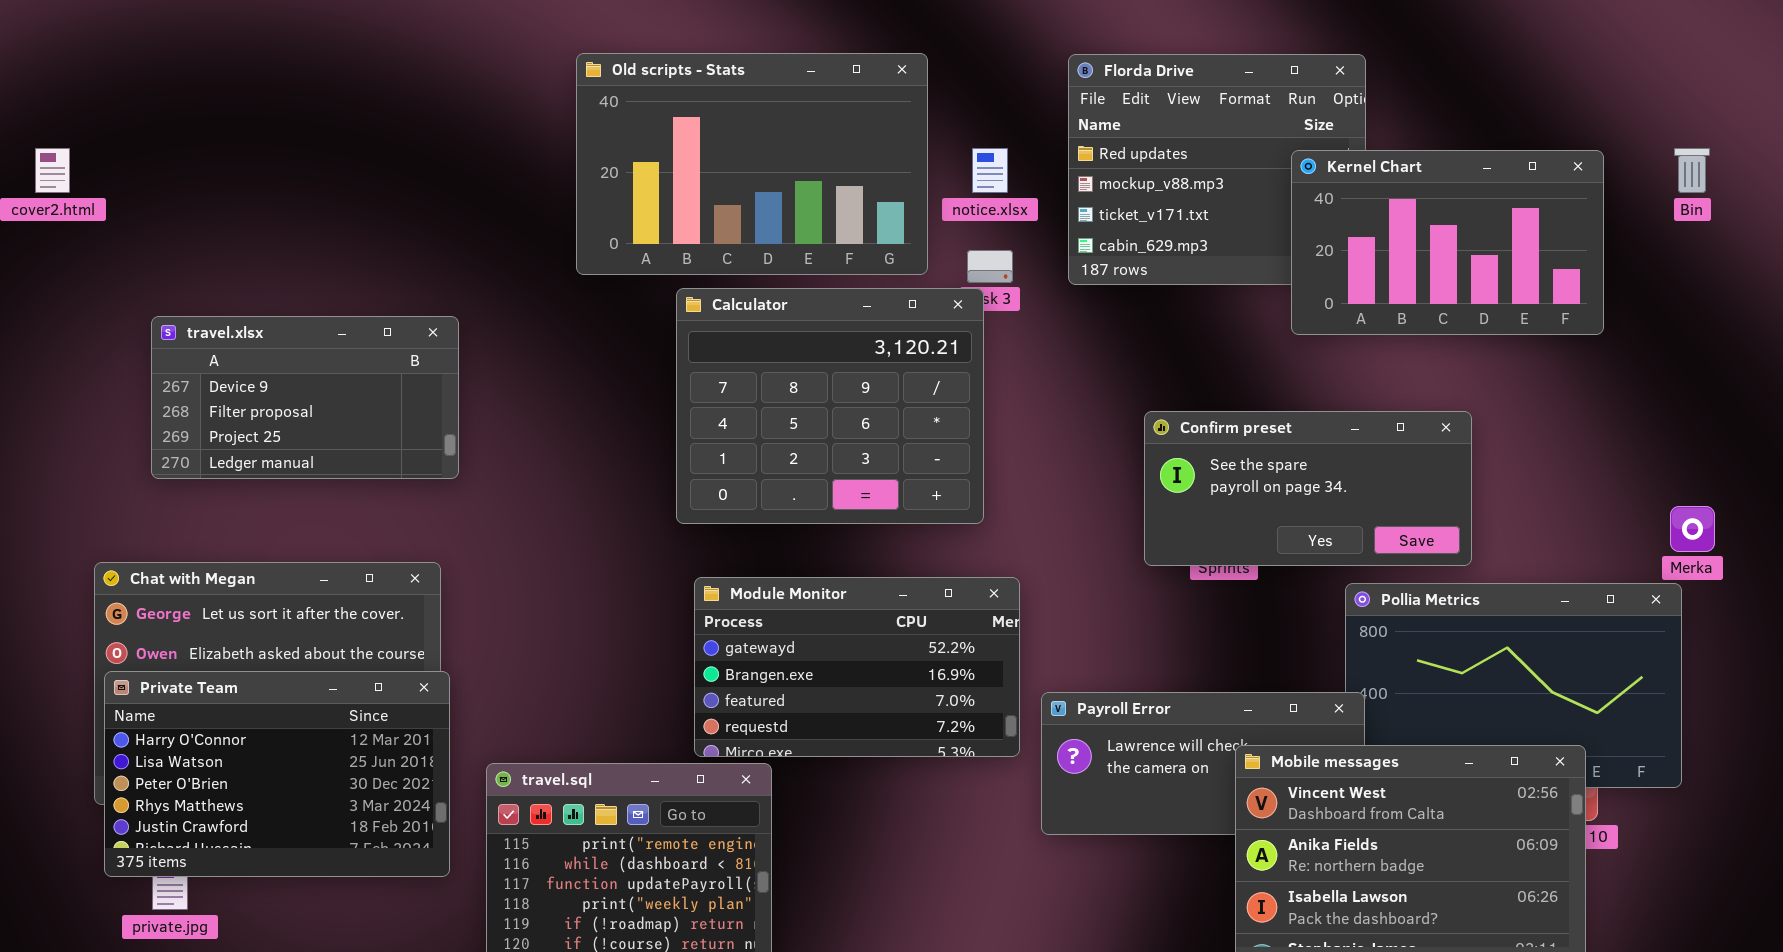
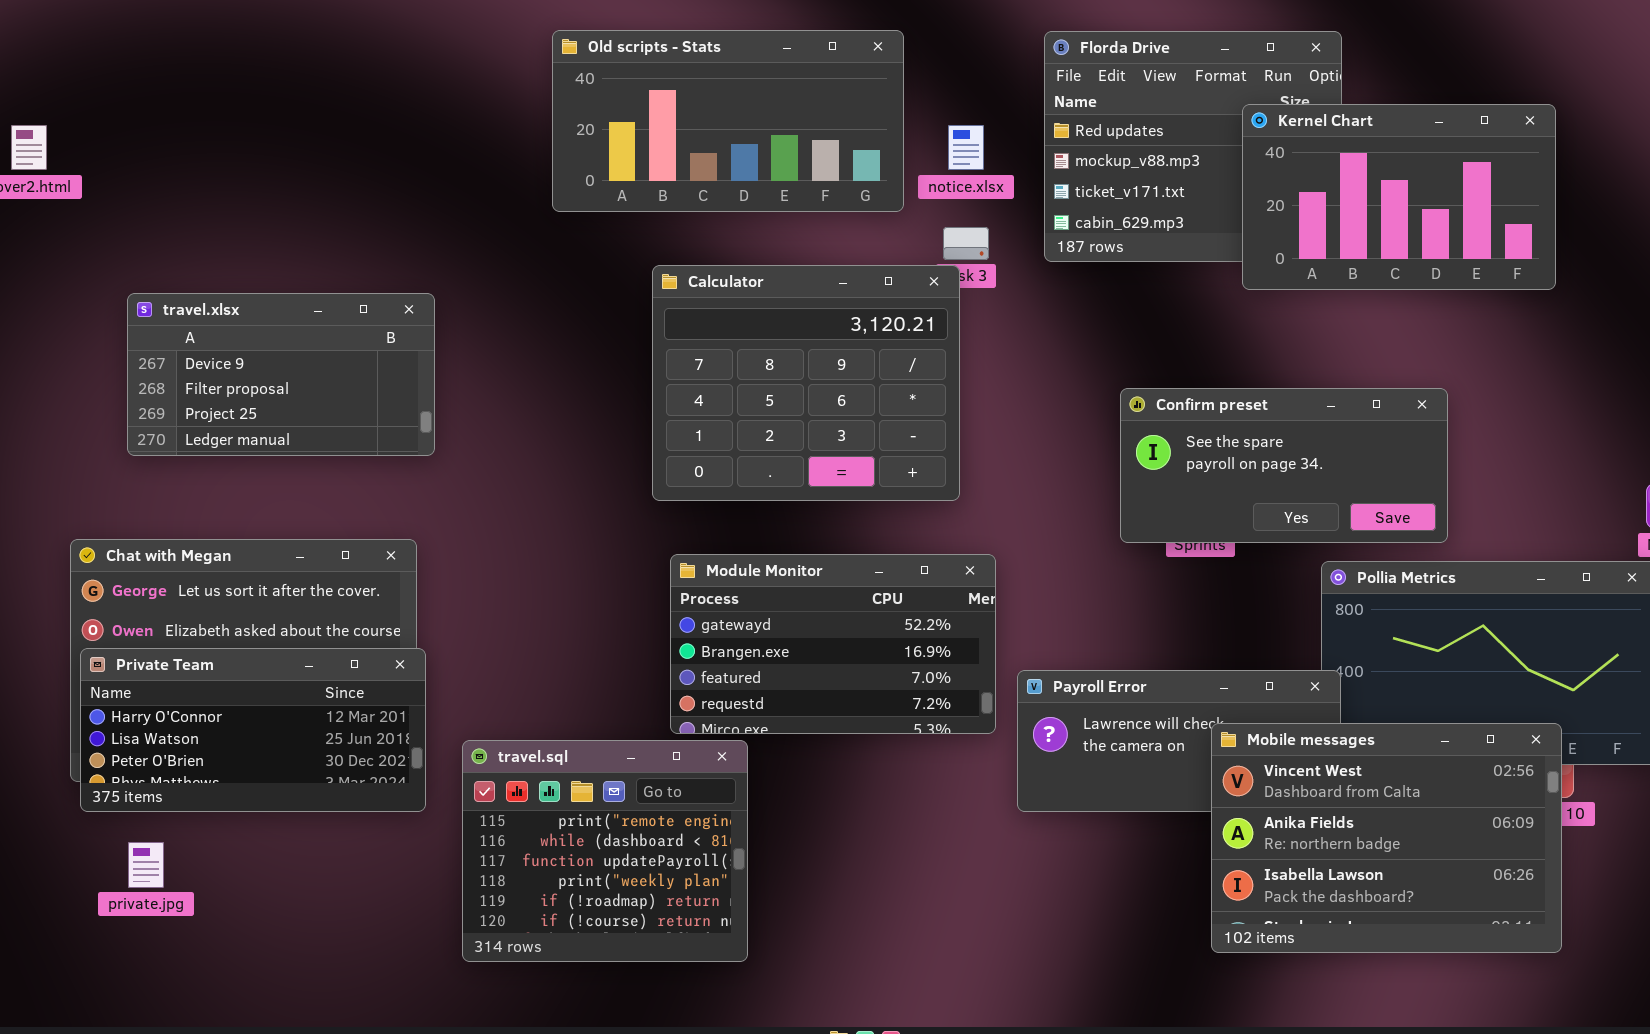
Old scripts - Stats: [576,53,928,275] -> [552,30,904,212], resized
Kernel Chart: [1291,150,1604,335] -> [1242,104,1556,290], moved
Private Team: [104,671,450,877] -> [80,648,426,812], resized

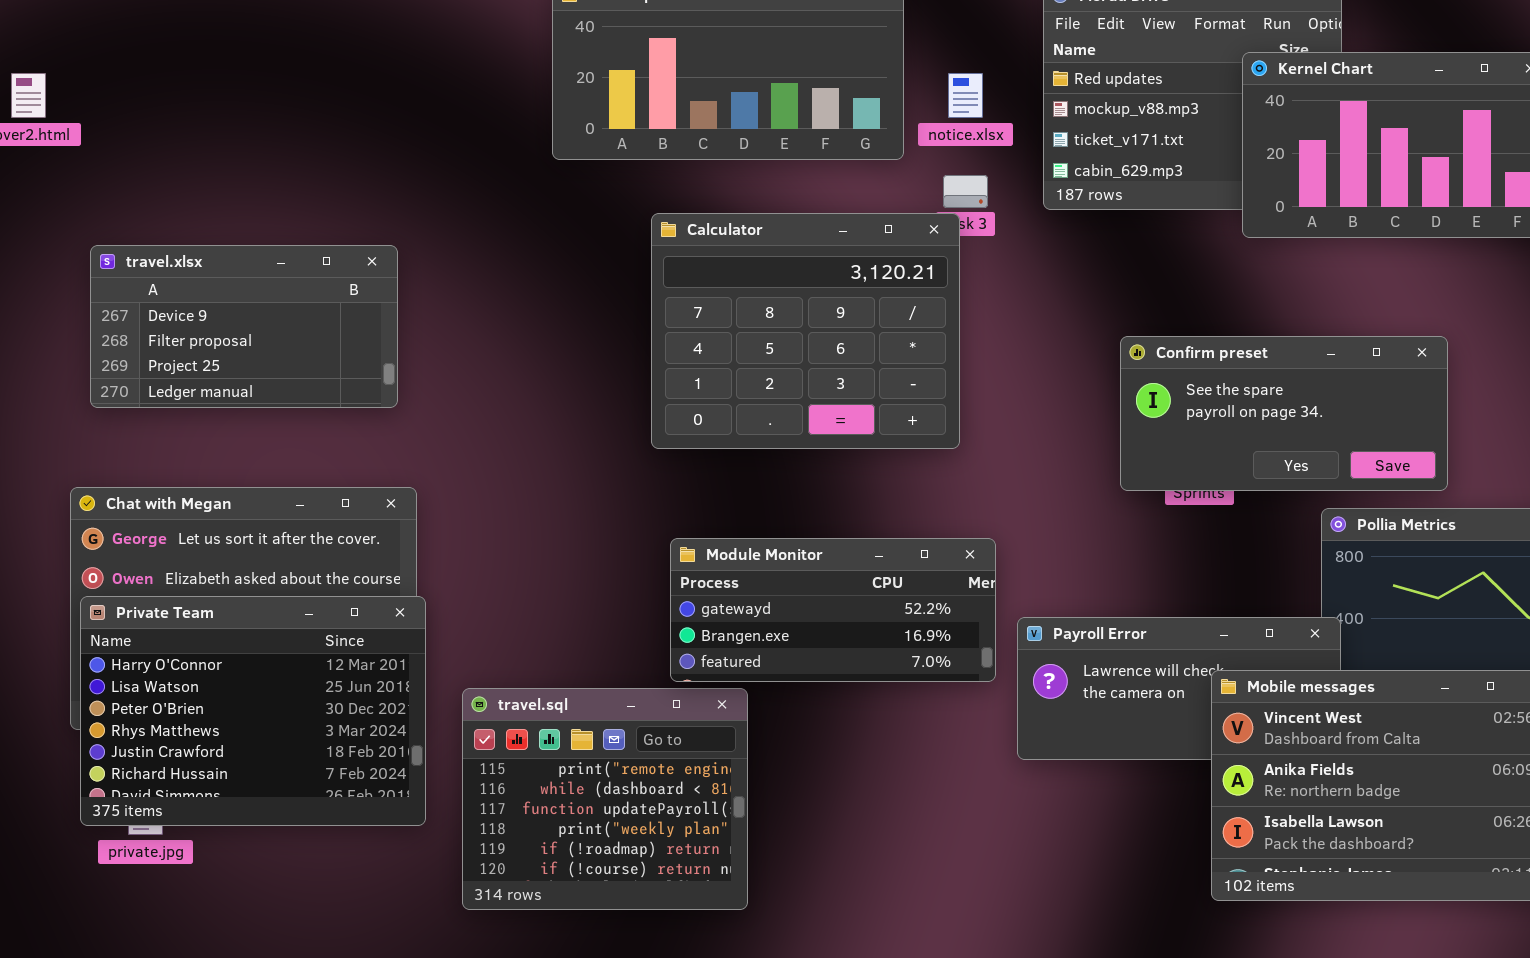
travel.xlsx: [127,293,435,456] -> [90,245,398,408], moved
Module Monitor: [670,554,996,734] -> [670,538,996,682], resized
Private Team: [80,648,426,812] -> [80,596,426,826], resized

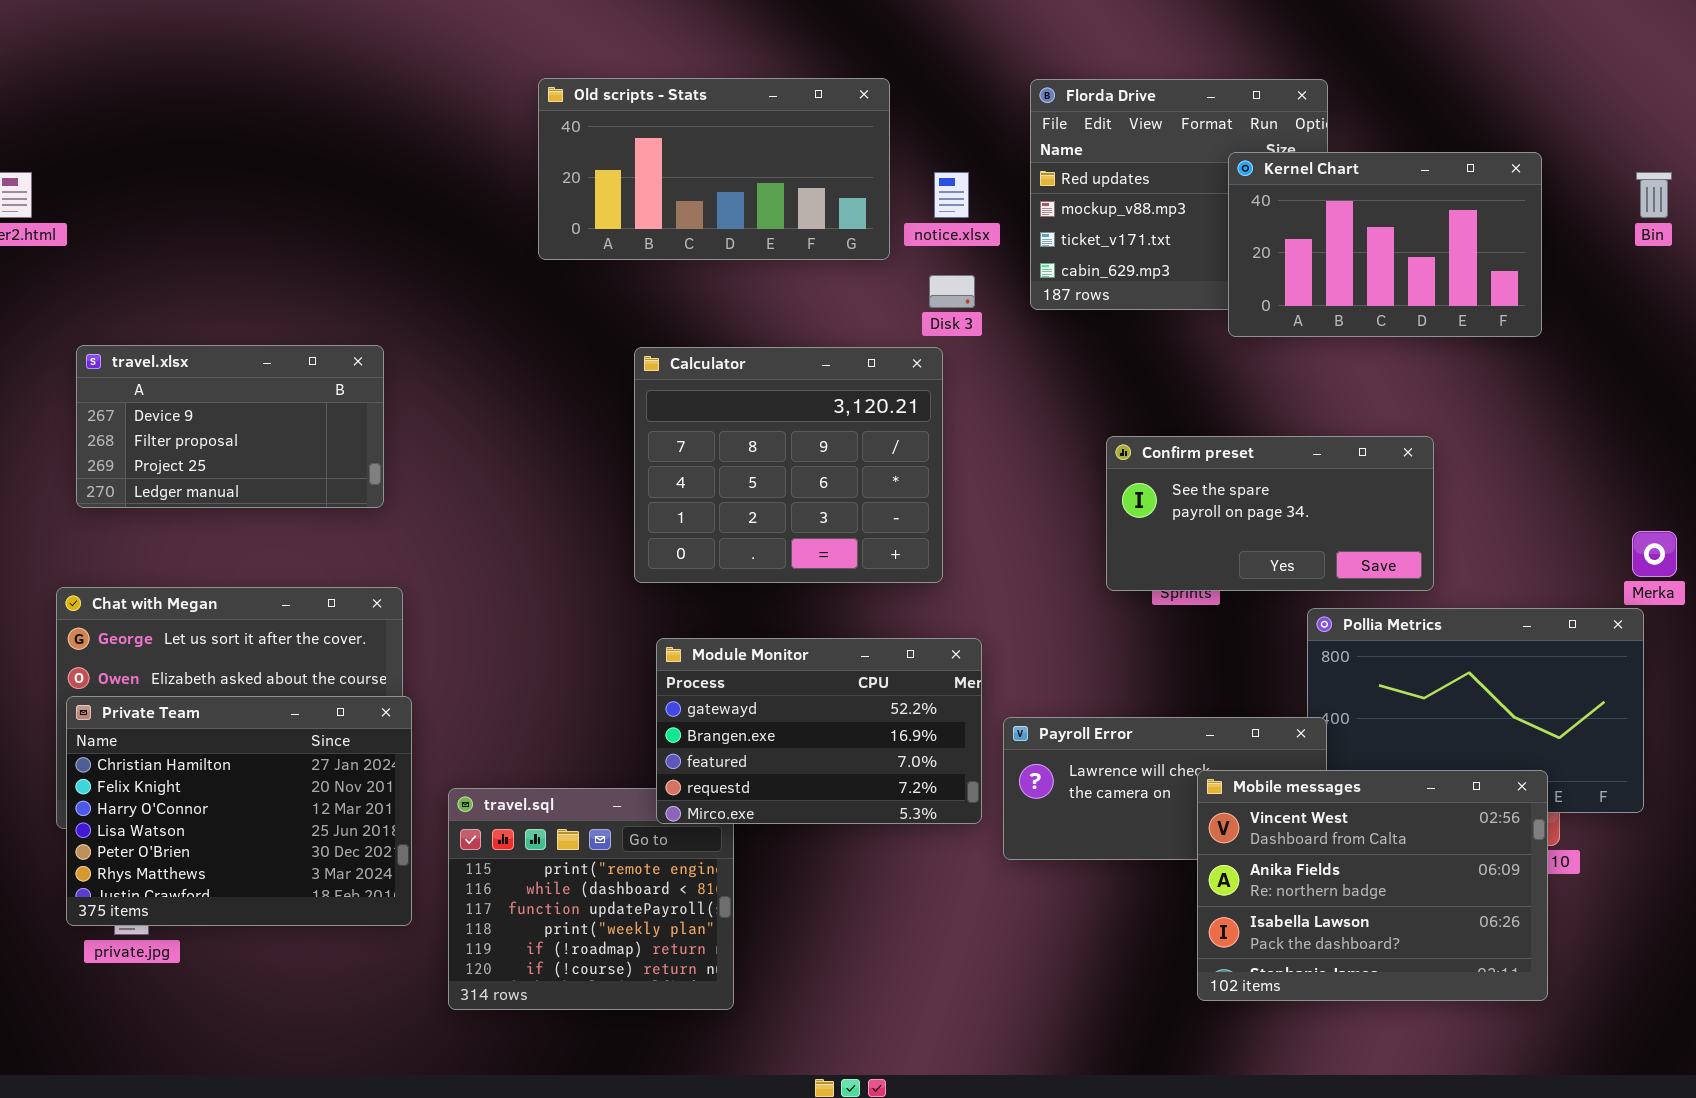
Calculator: [651,213,960,449] -> [634,347,943,583], moved
Module Monitor: [670,538,996,682] -> [656,638,982,824], resized
Private Team: [80,596,426,826] -> [66,696,412,926], scrolled up 2 rows

